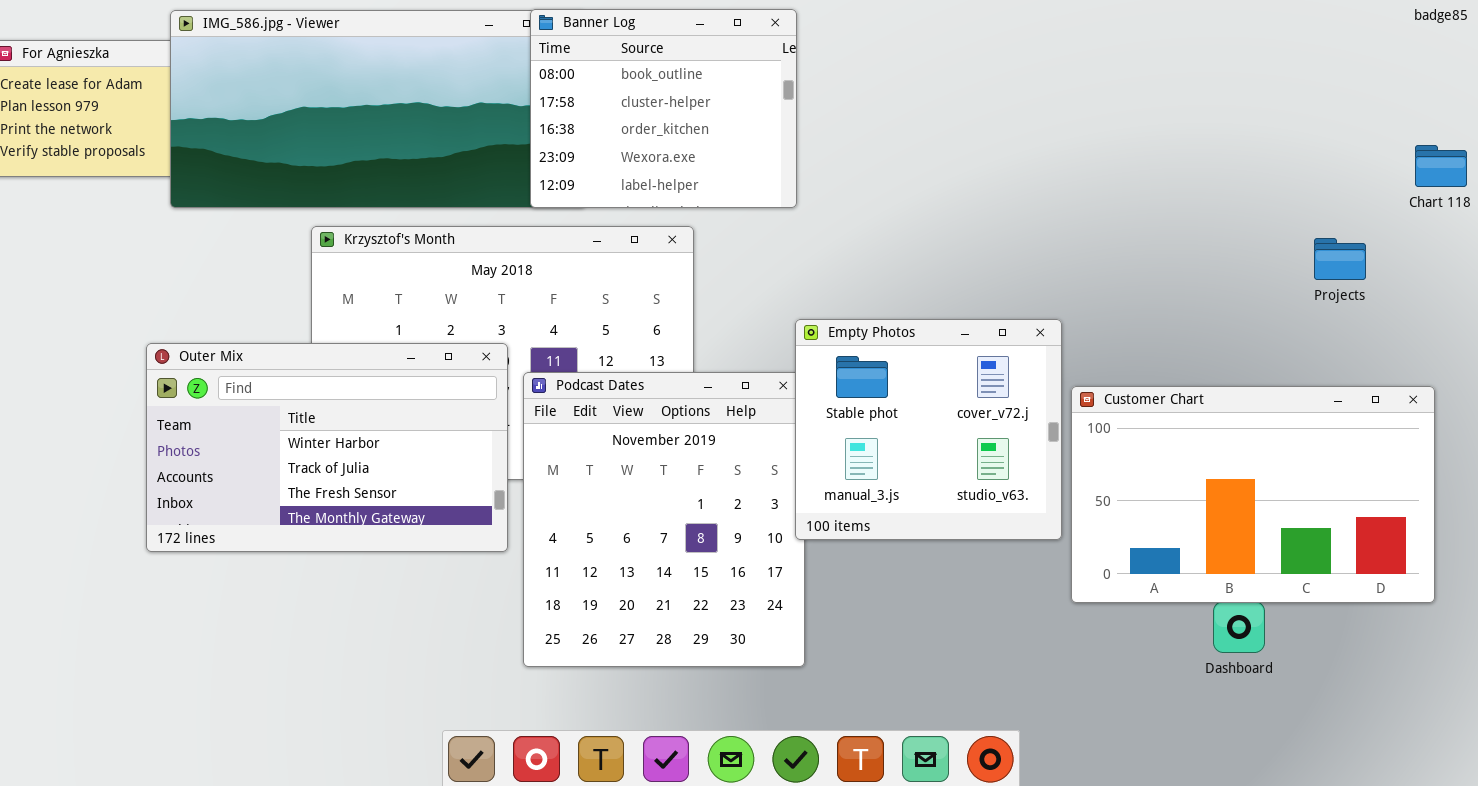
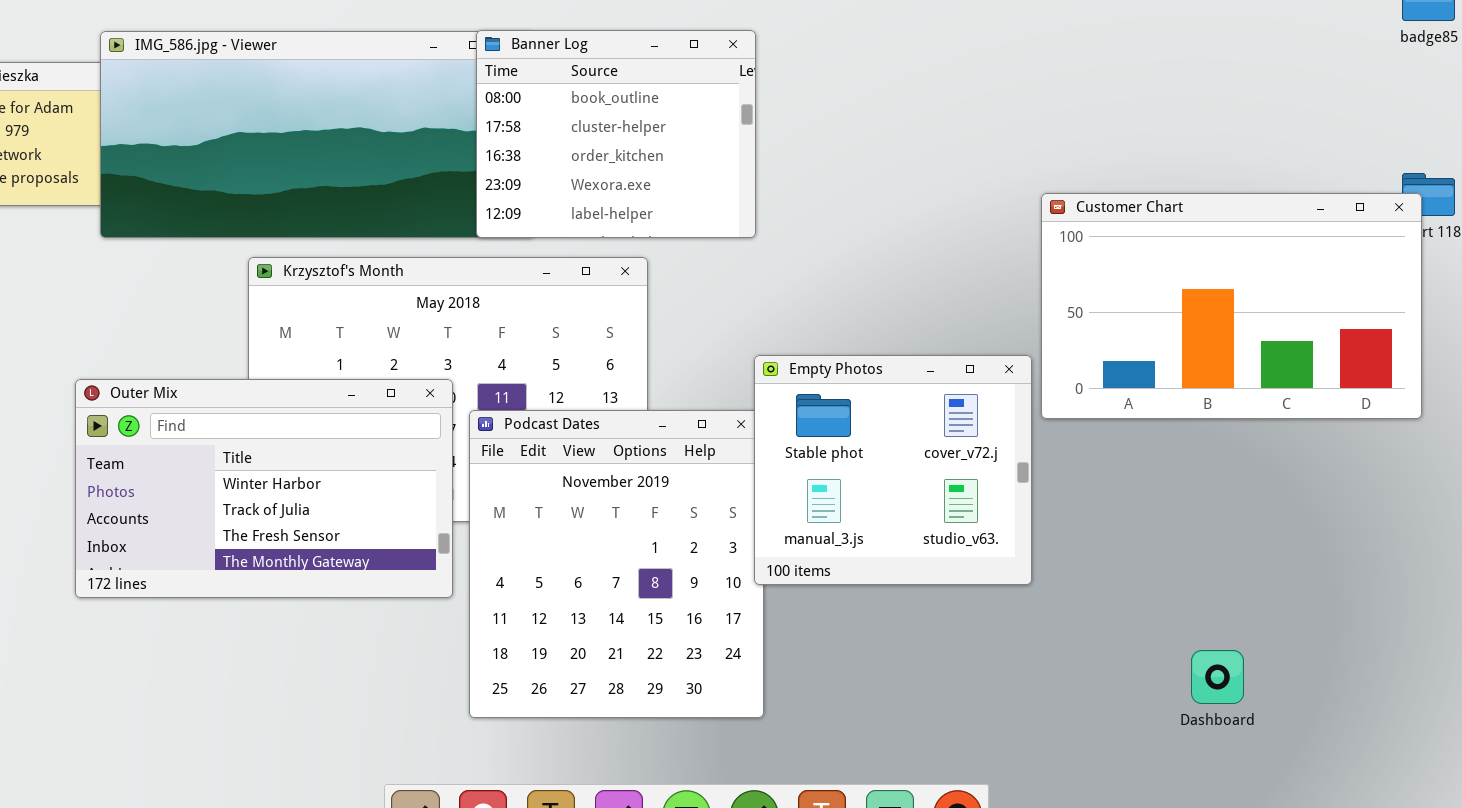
Customer Chart: [1071,386,1435,603] -> [1041,193,1422,419], moved

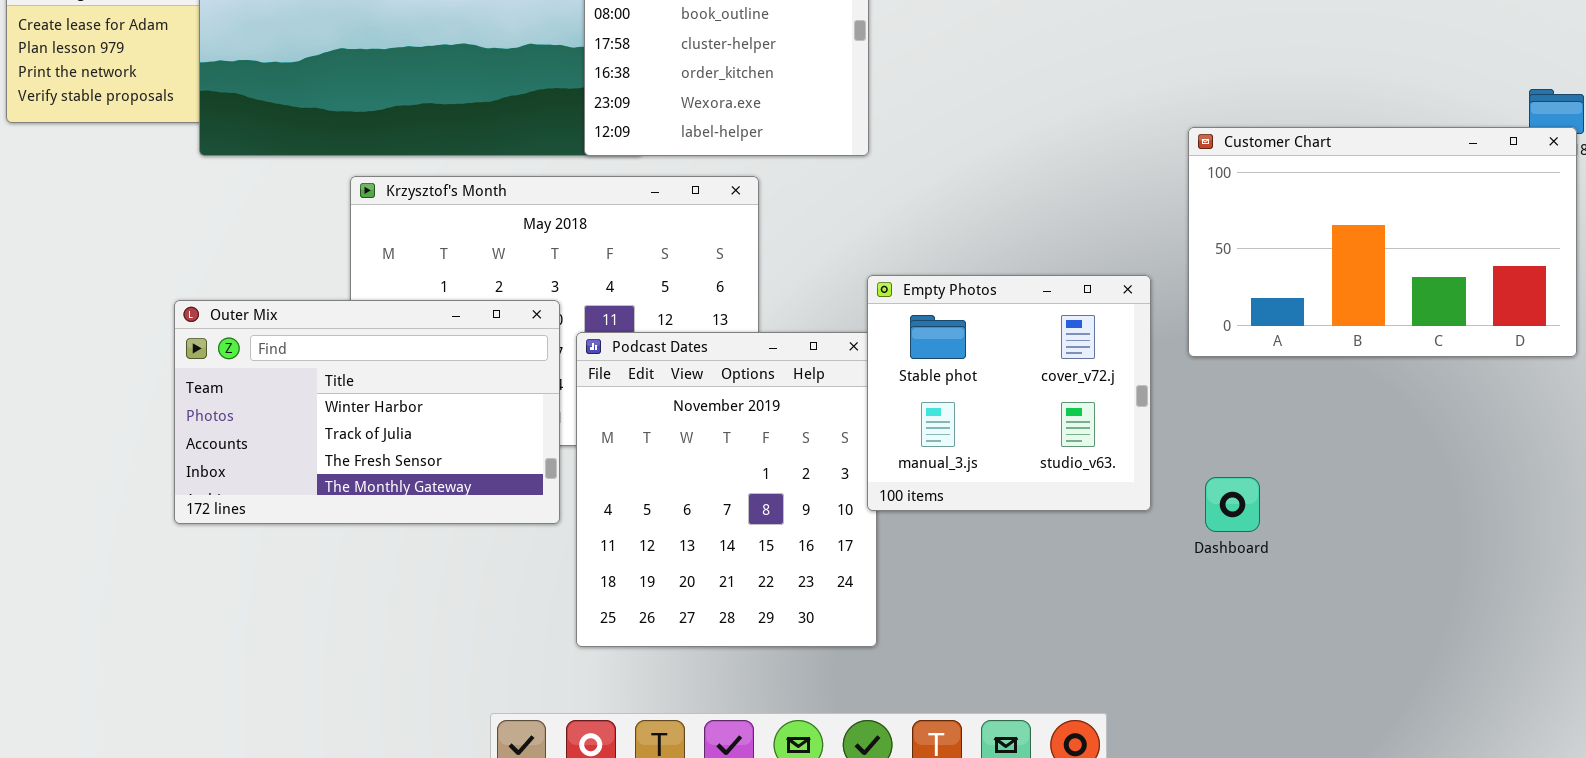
Customer Chart: [1041,193,1422,419] -> [1188,127,1577,357], moved
Dashboard: [1191,650,1244,704] -> [1205,477,1260,532], moved

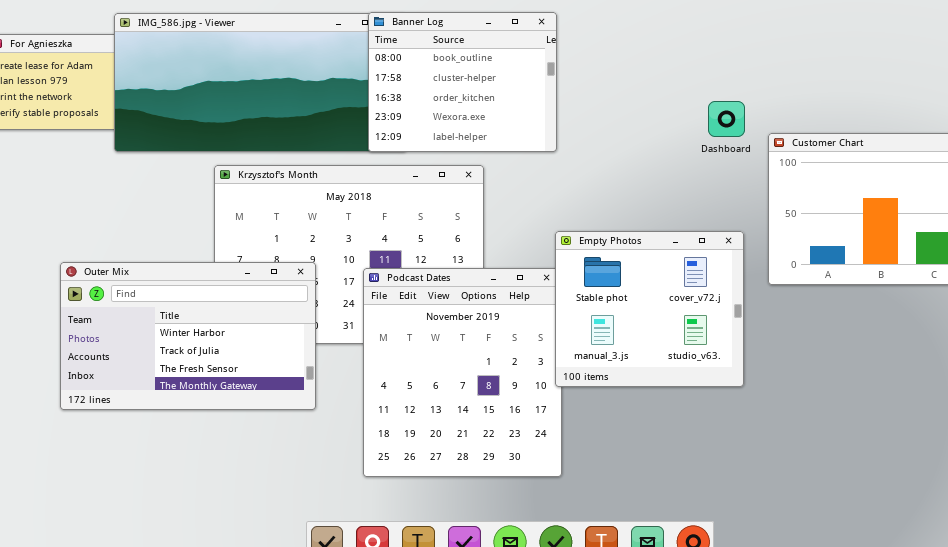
Outer Mix: [174,300,560,524] -> [60,262,316,410], moved
Dashboard: [1205,477,1260,532] -> [708,101,745,137], moved

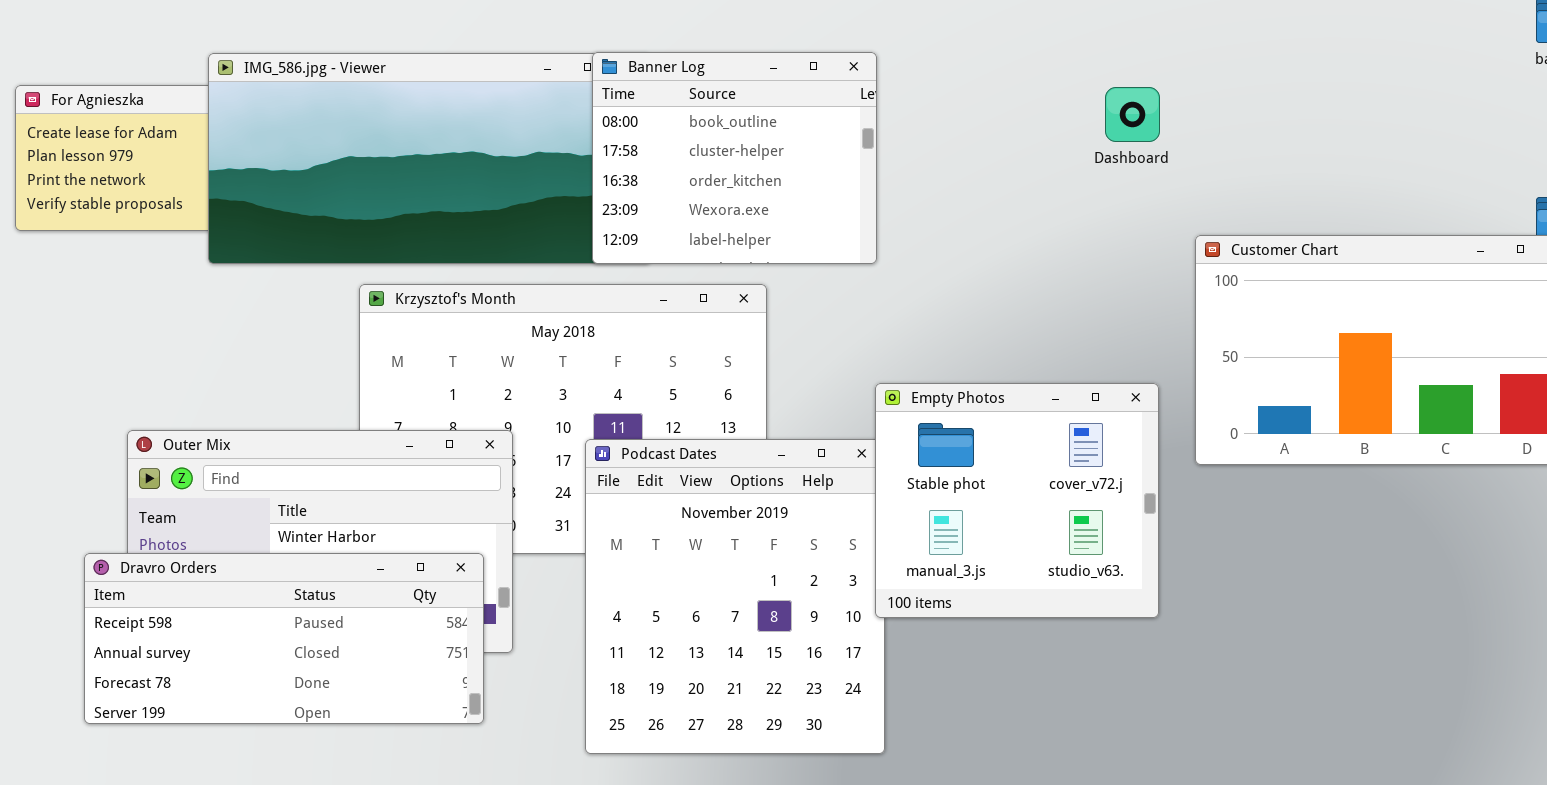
Dashboard: [708,101,745,137] -> [1105,87,1160,142], moved
Dravro Orders: none -> [84,553,484,724], opened

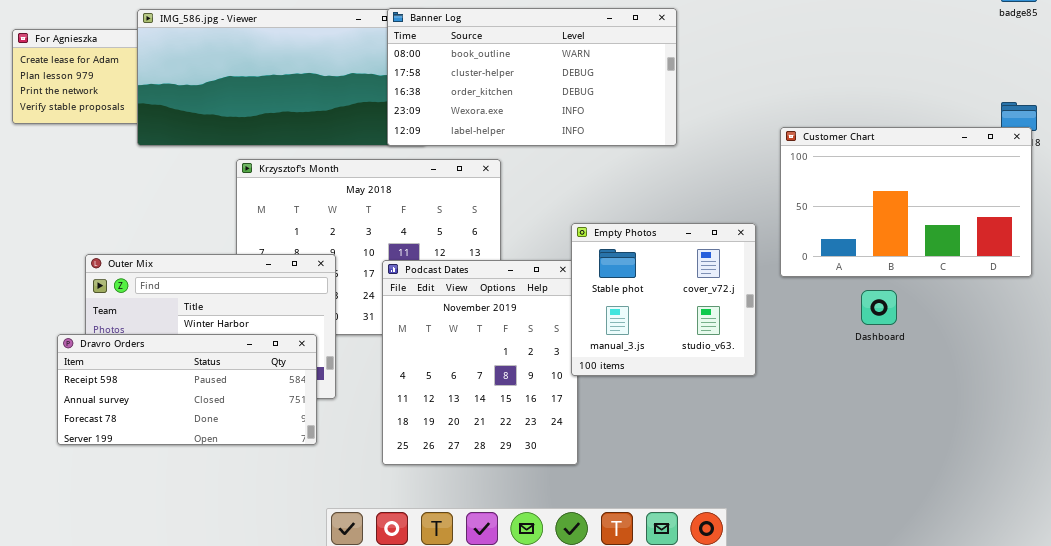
Banner Log: [592,52,877,264] -> [387,8,677,146], resized
Dashboard: [1105,87,1160,142] -> [861,290,897,325], moved

